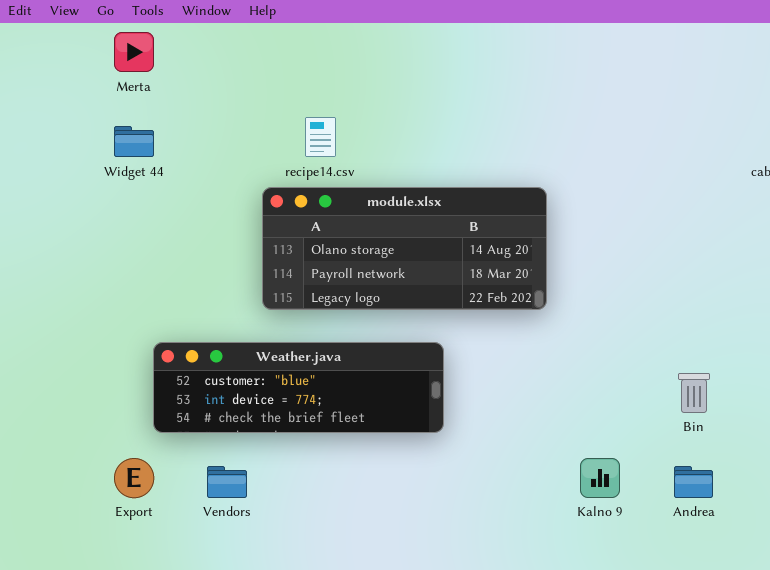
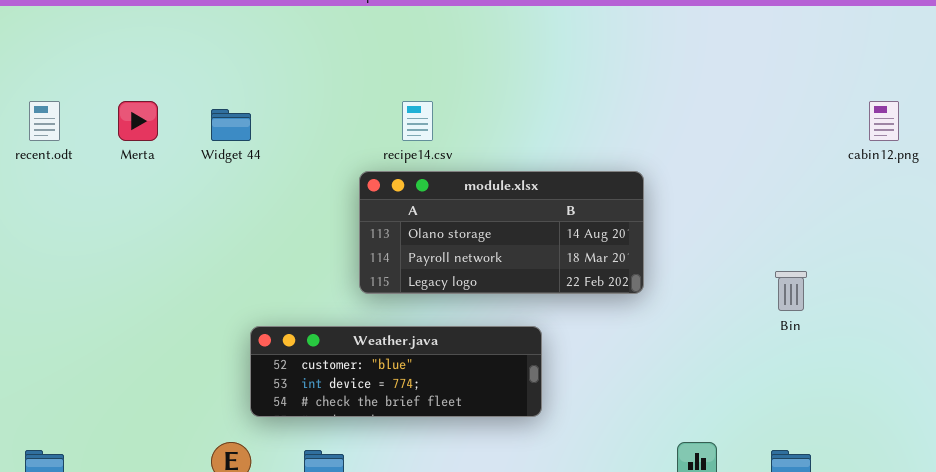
Merta: [114,32,154,72] -> [118,101,158,141], moved
Bin: [678,373,710,413] -> [775,271,807,311], moved

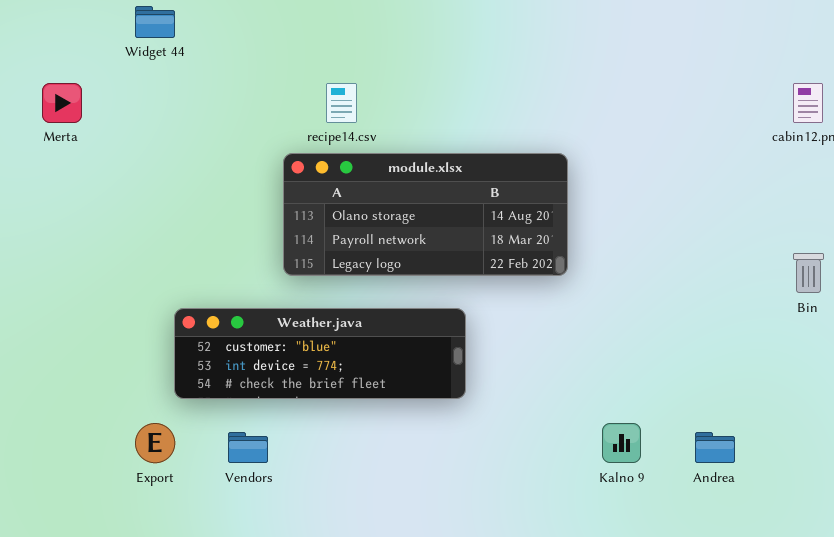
Widget 44: [211,109,251,141] -> [135,6,175,38], moved
Bin: [775,271,807,311] -> [793,253,824,293], moved

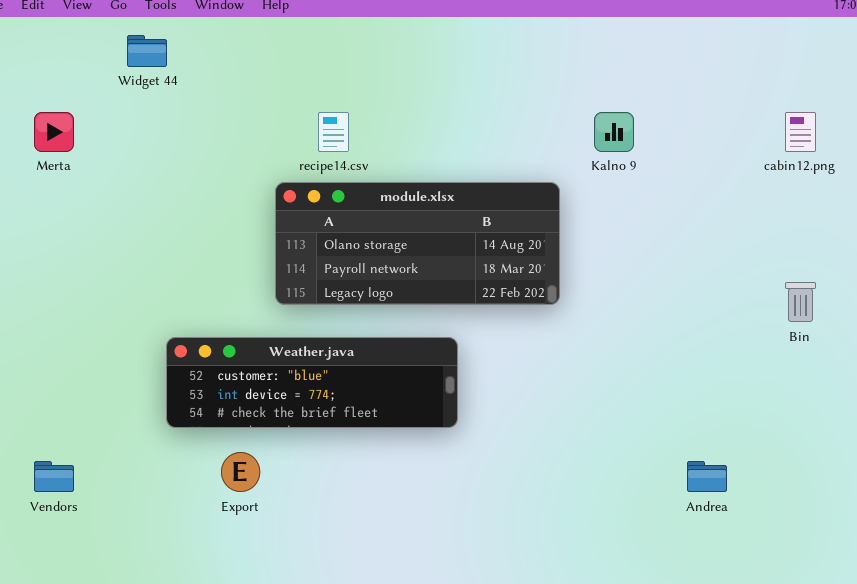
Export: [135,423,175,463] -> [221,452,260,492], moved
Kalno 9: [602,423,641,463] -> [594,112,634,152], moved
Vendors: [228,432,268,463] -> [34,461,74,492], moved

